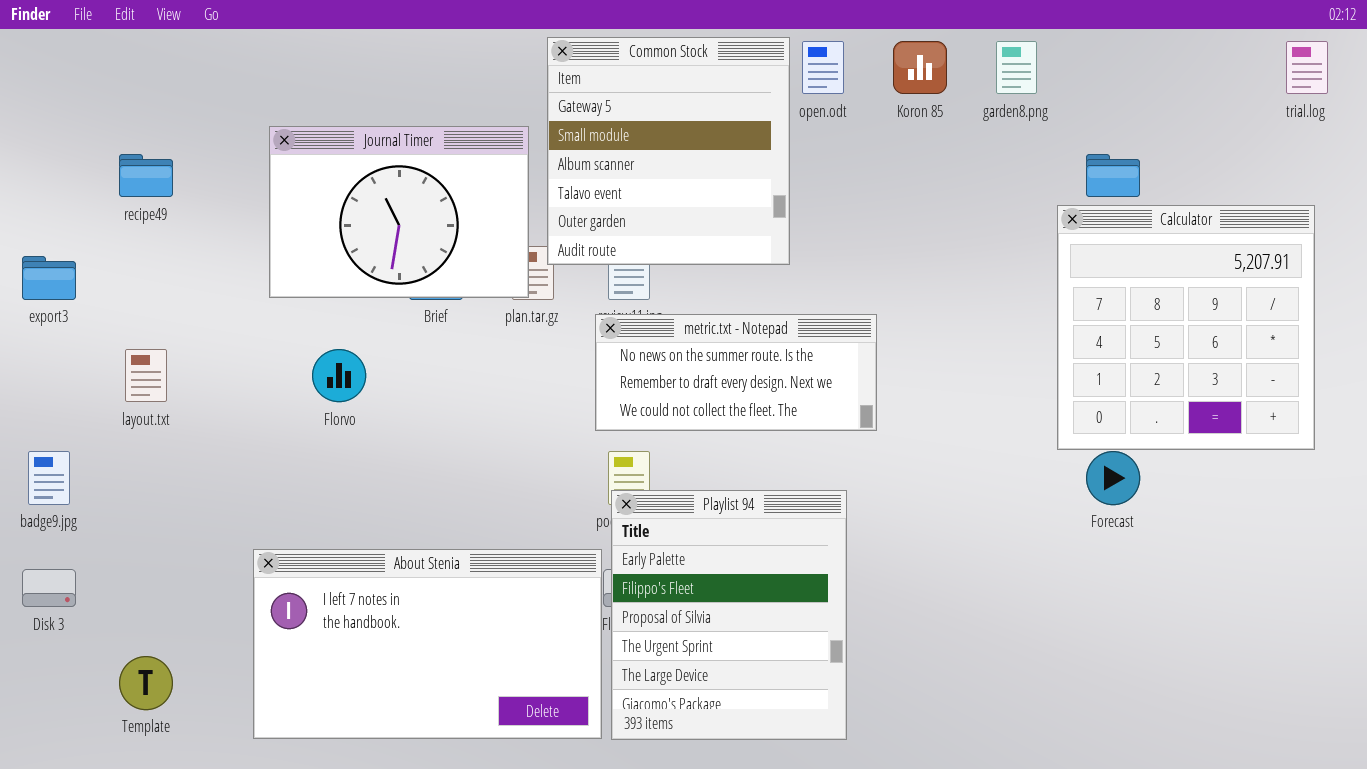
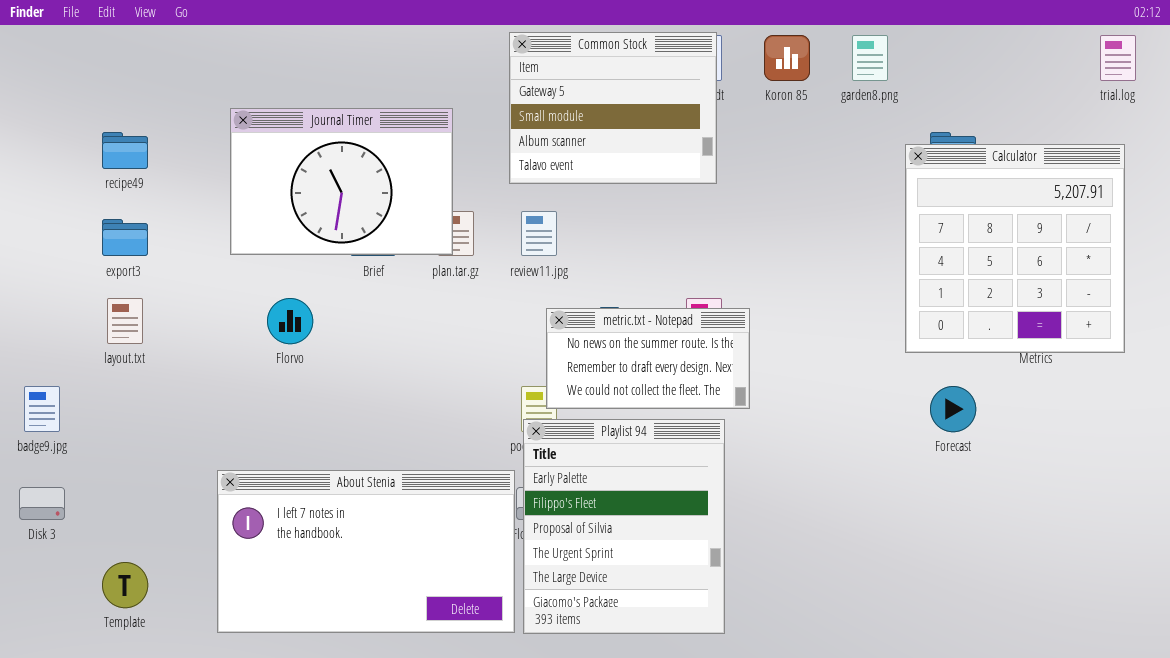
Common Stock: [547,37,790,265] -> [509,32,717,184], moved, resized
Calculator: [1057,205,1315,450] -> [905,144,1125,353], moved
export3: [22,256,76,300] -> [102,219,148,256], moved
metric.txt - Notepad: [595,314,877,431] -> [546,308,750,409], moved, resized

